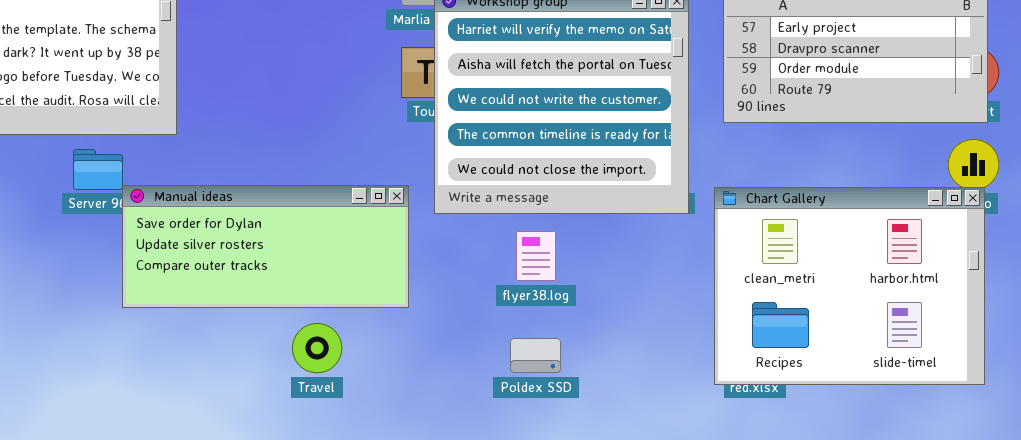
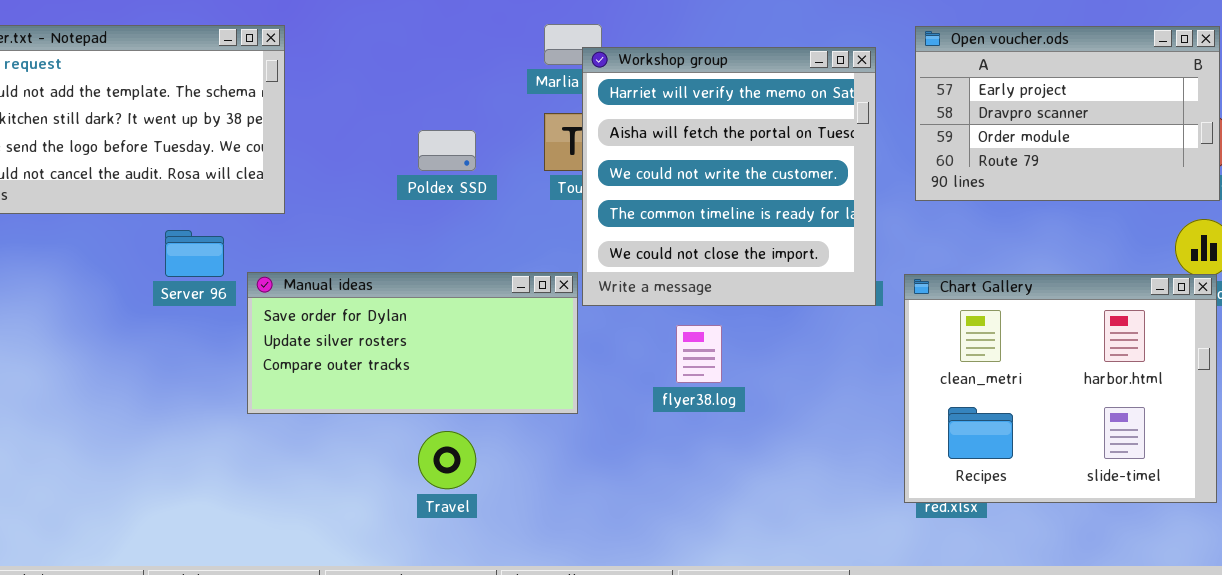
Manual ideas: [122,185,409,308] -> [247,272,578,414], moved
Poldex SSD: [510,338,561,373] -> [418,130,476,171], moved

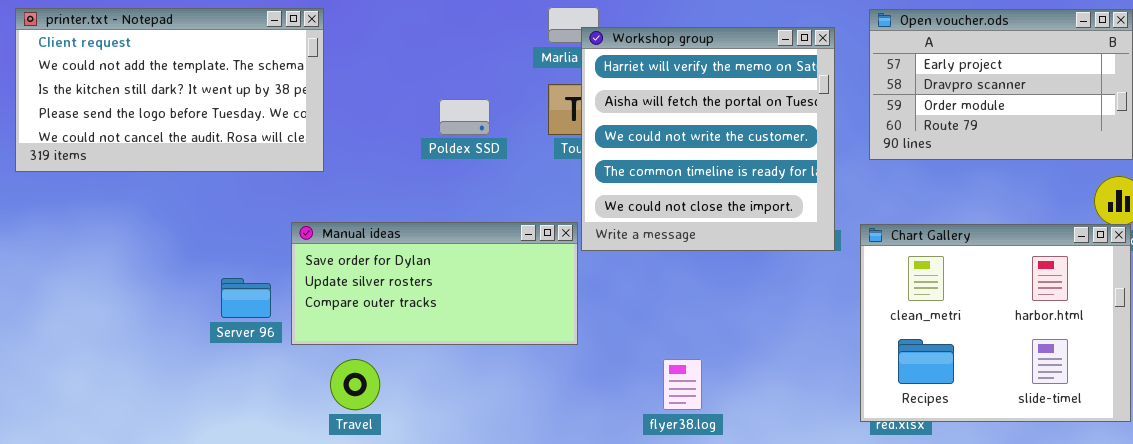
Server 96: [165,230,224,277] -> [221,278,271,318], moved
flyer38.log: [676,325,722,383] -> [663,359,702,410], moved
Travel: [418,431,476,489] -> [330,359,380,410], moved

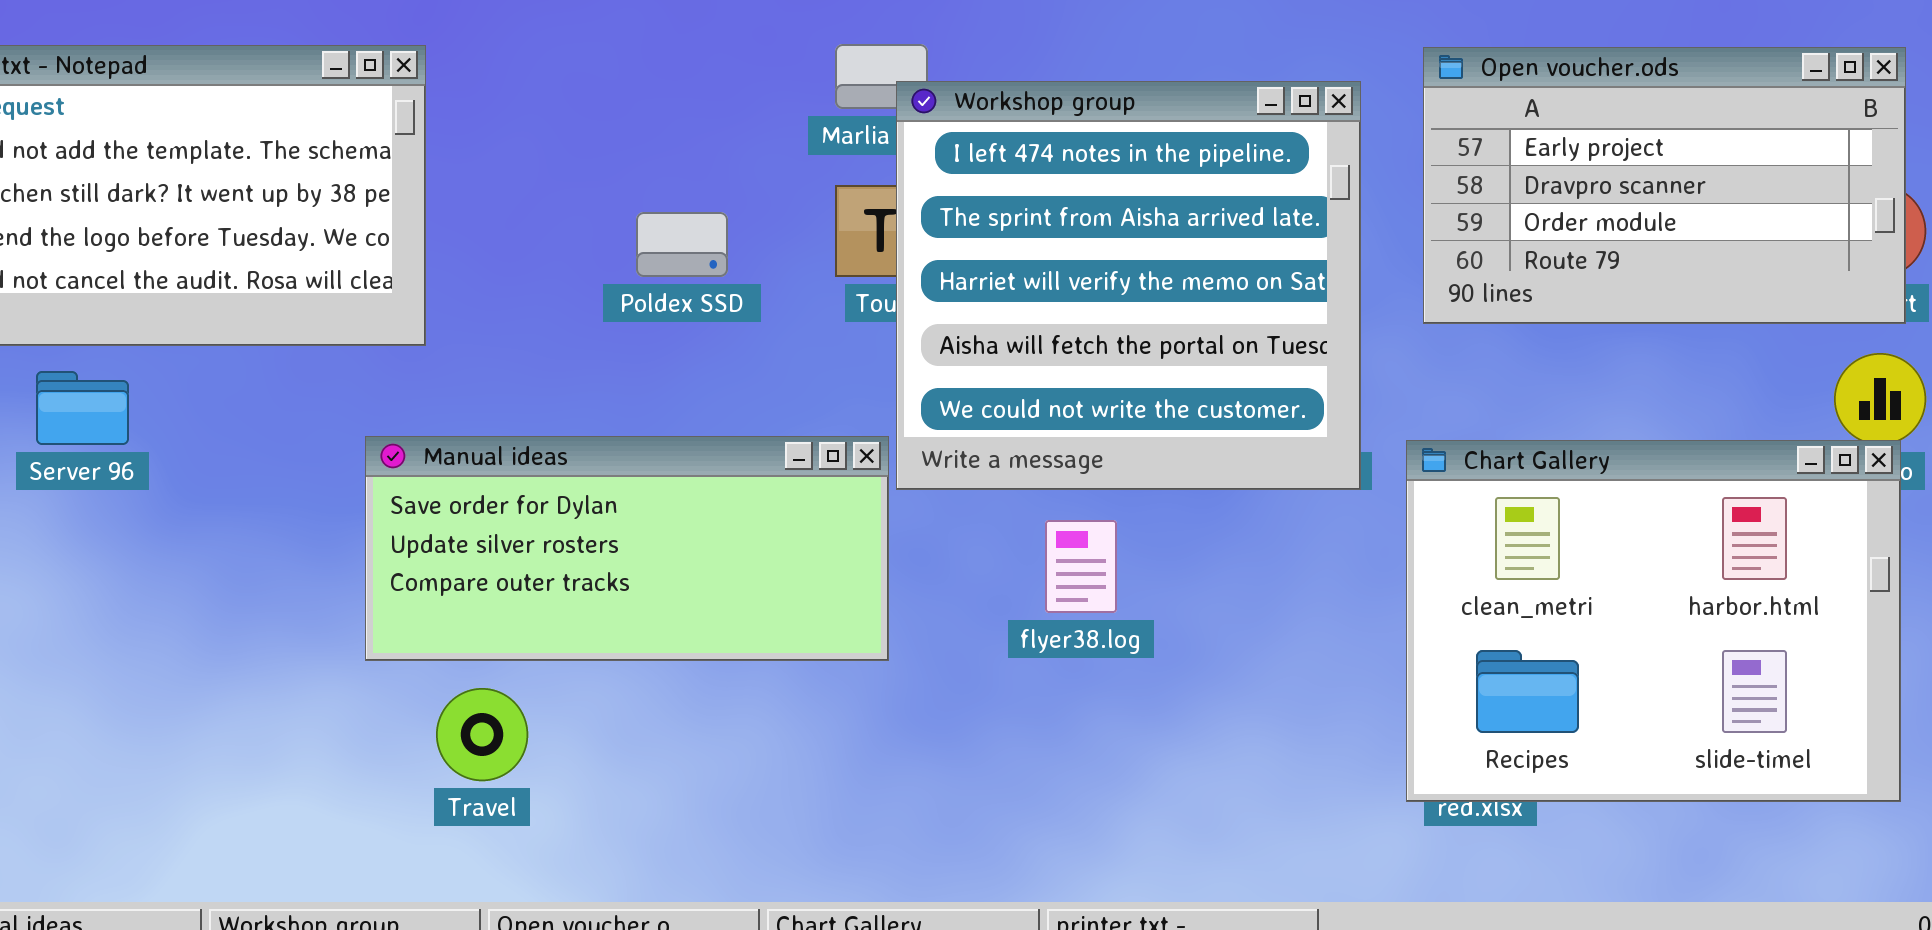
Workshop group: [581,27,835,251] -> [896,81,1361,490], scrolled up 2 rows
Server 96: [221,278,271,318] -> [36,371,129,445], moved
flyer38.log: [663,359,702,410] -> [1045,520,1117,613], moved

